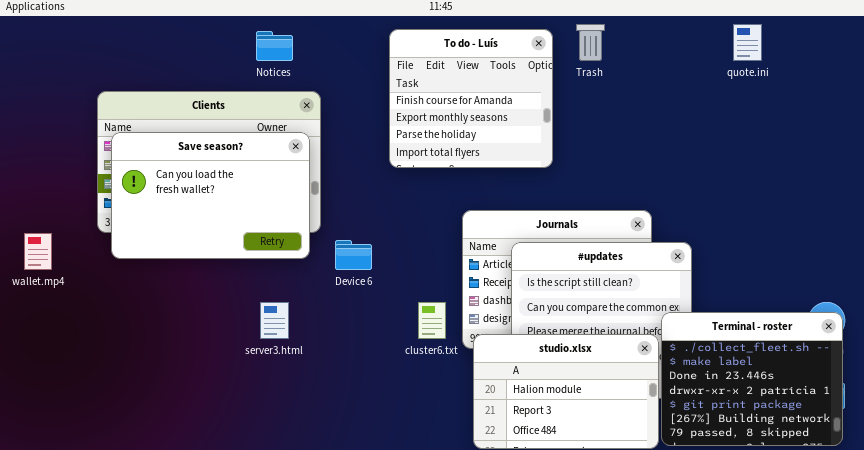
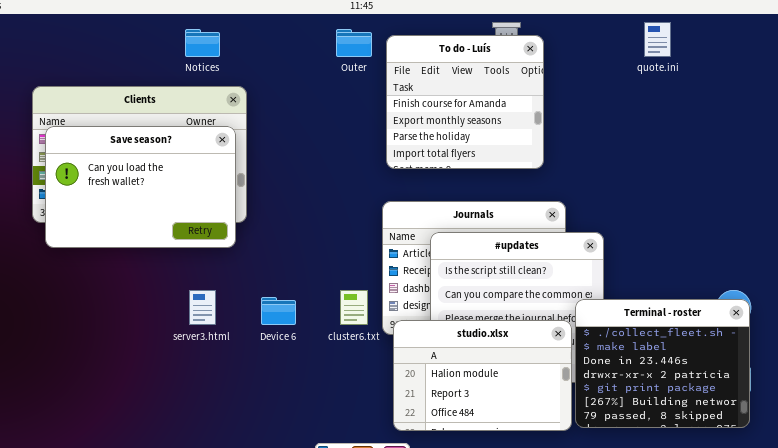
To do - Luís: [389,29,553,168] -> [386,35,544,169], moved
Device 6: [335,240,372,270] -> [261,297,296,325], moved

